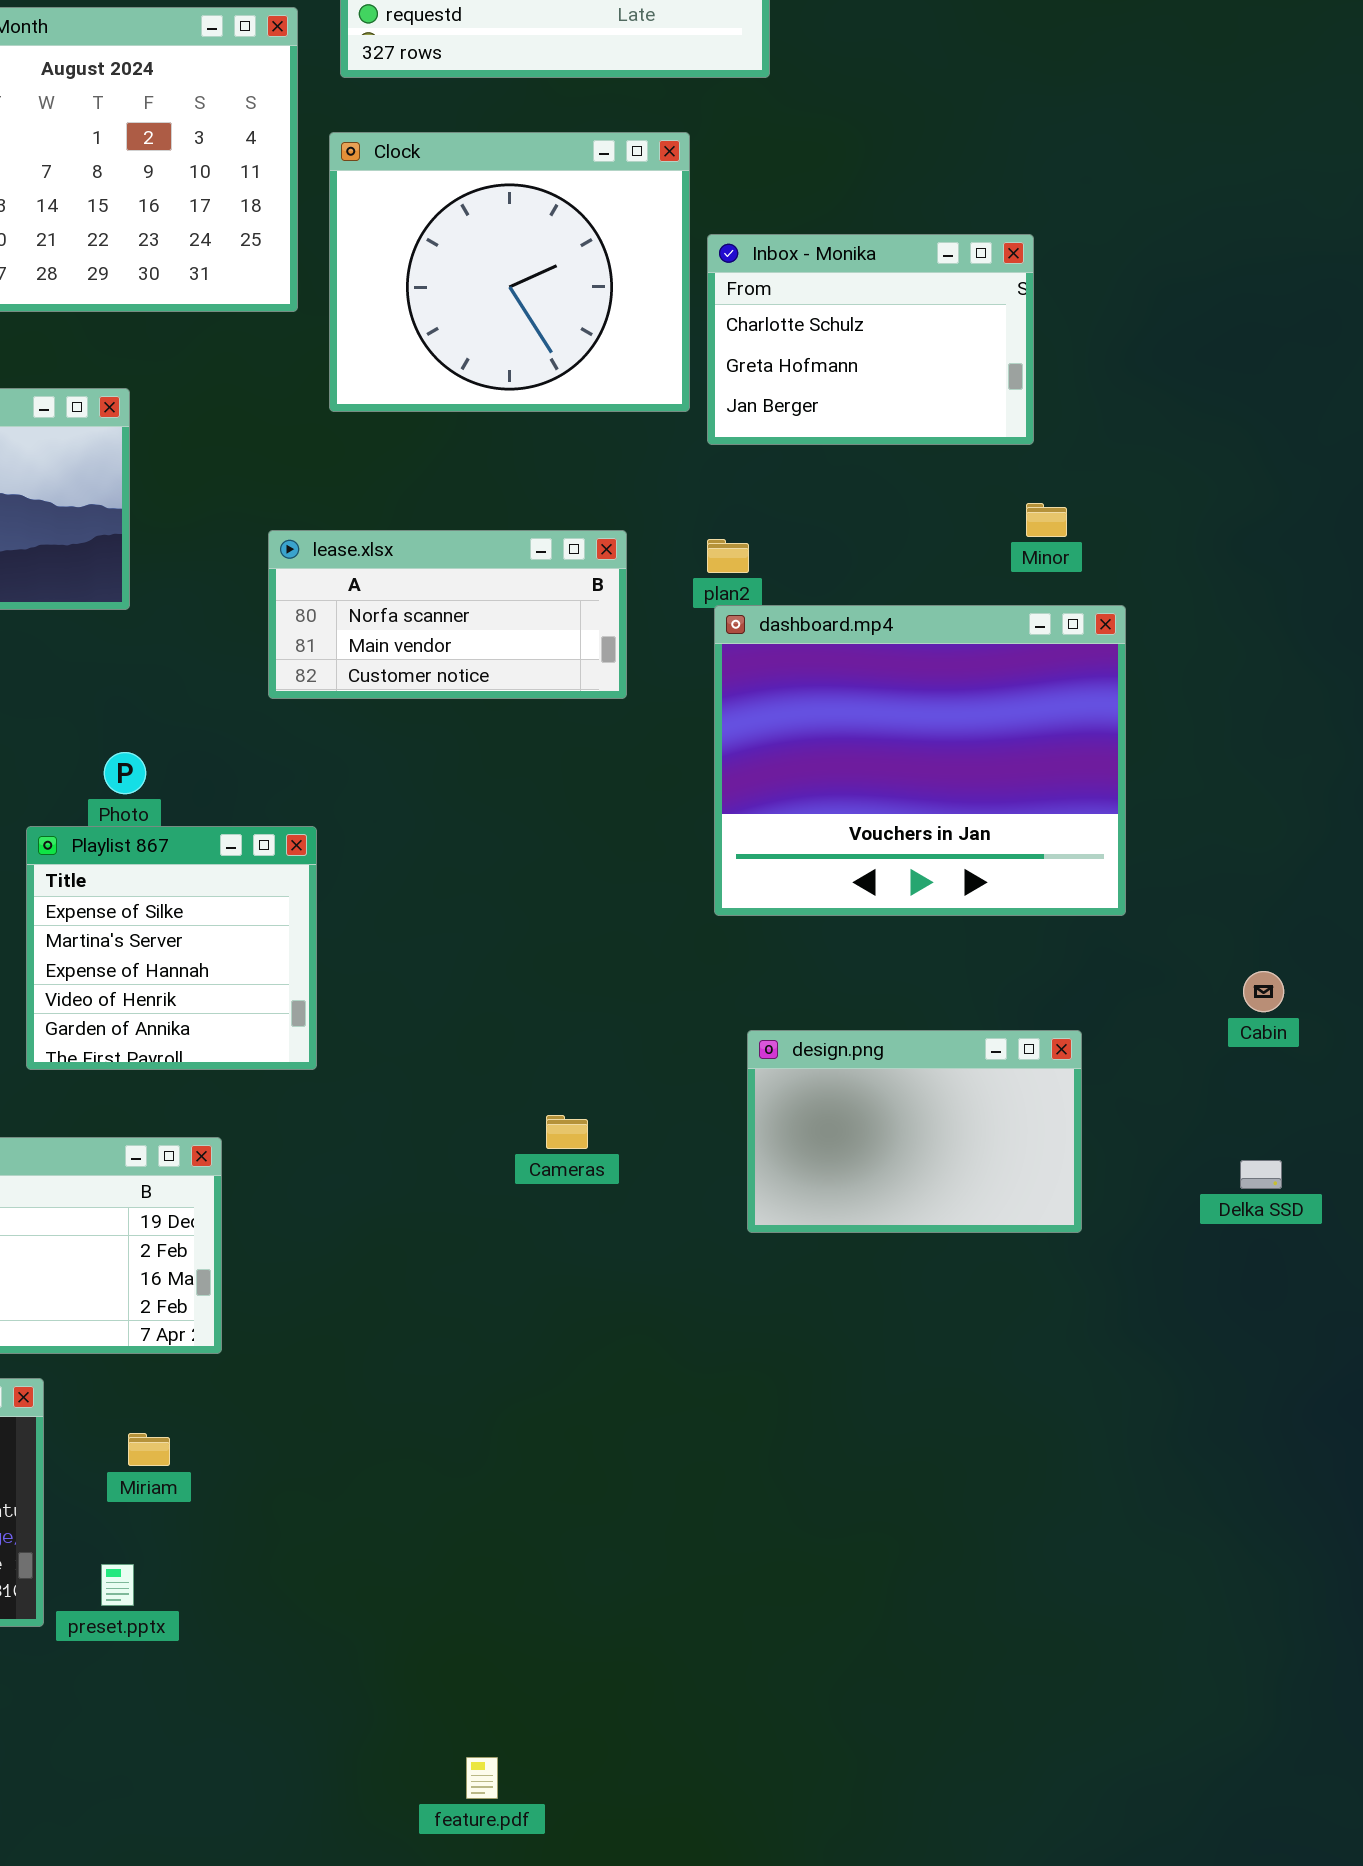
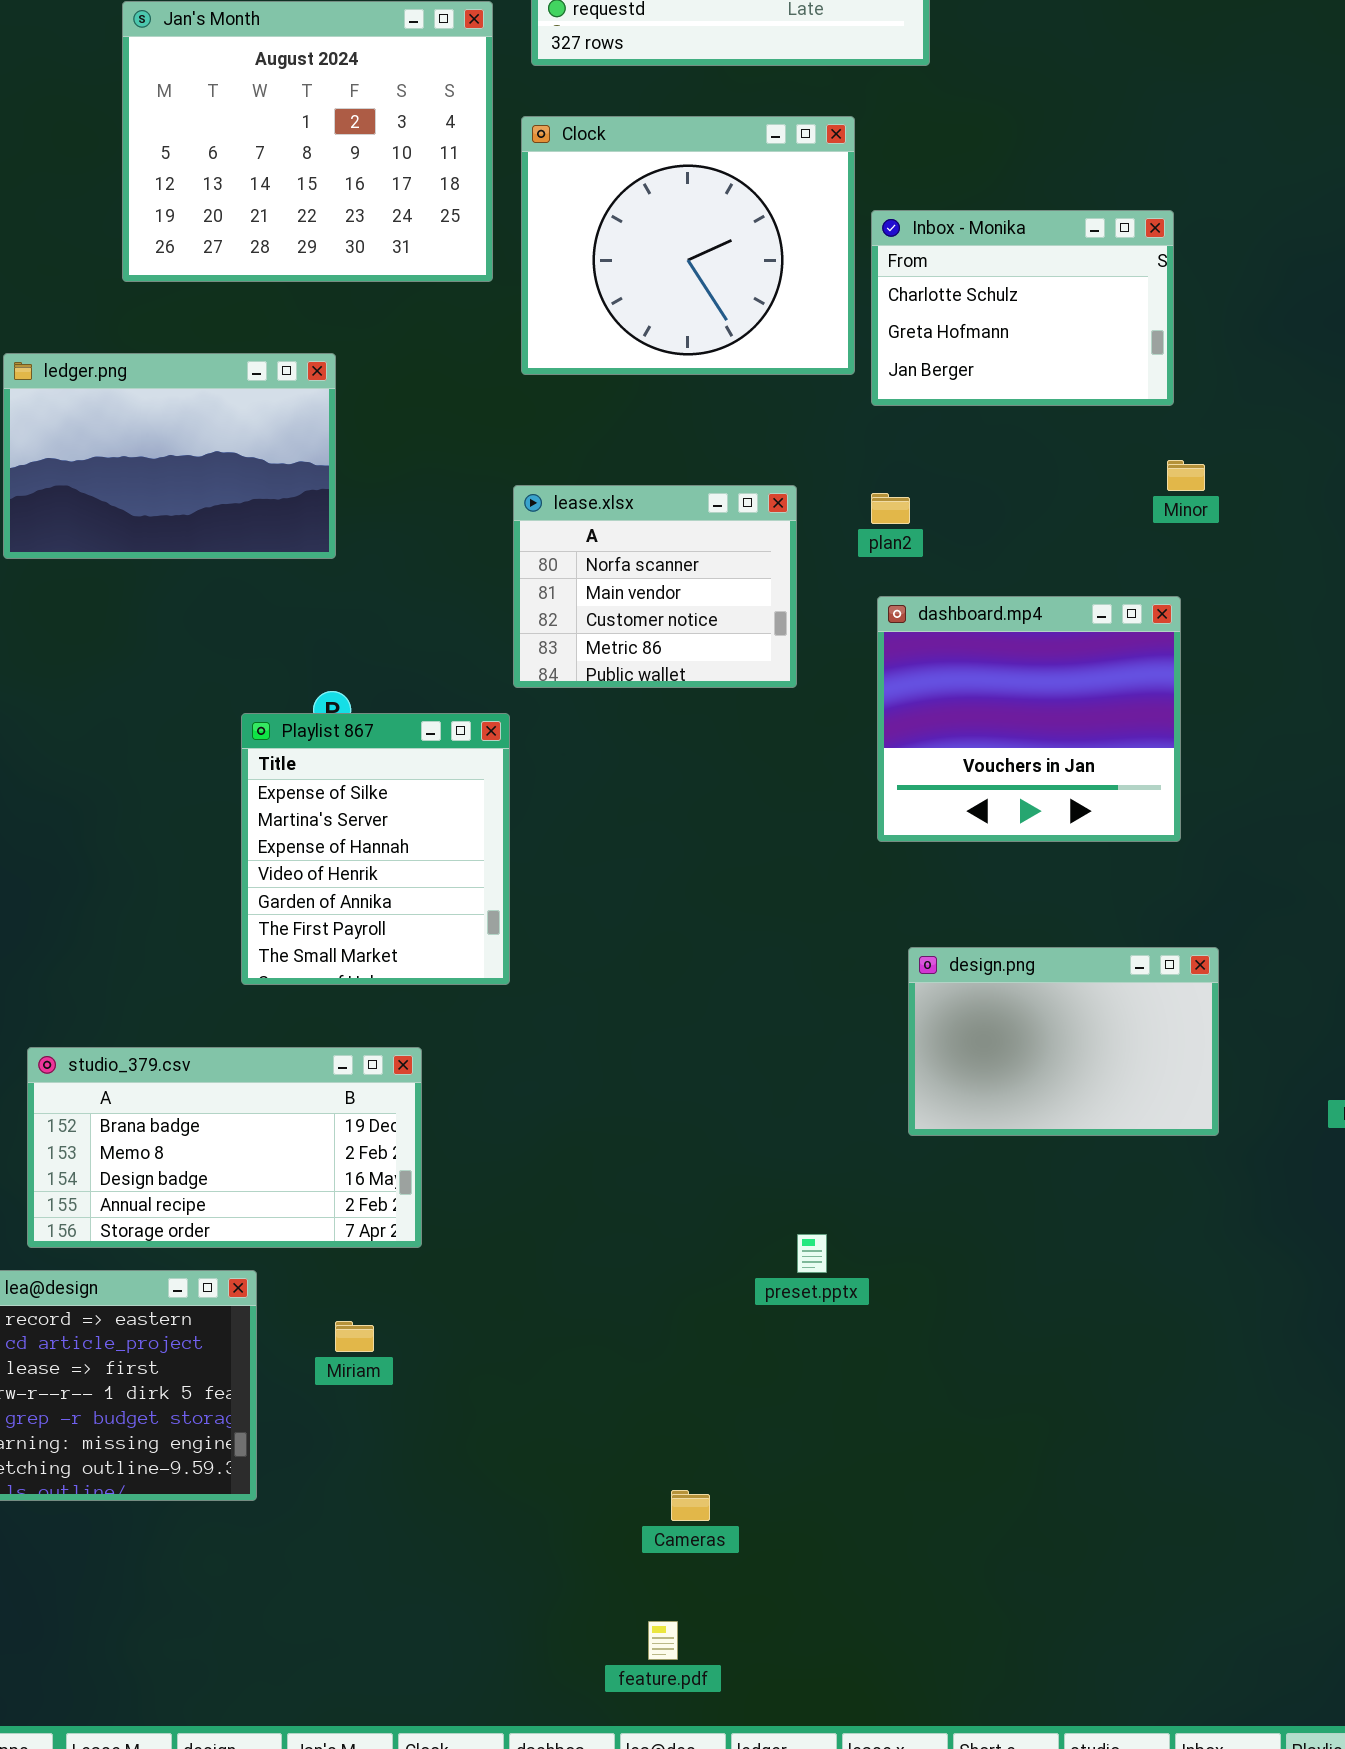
lease.xlsx: [268,530,627,699] -> [513,485,797,688], resized
dashboard.mp4: [714,605,1126,916] -> [877,596,1181,842], resized
Playlist 867: [26,826,317,1070] -> [241,713,510,985], resized
Cameras: [546,1115,588,1149] -> [671,1490,710,1521], moved
preset.pptx: [101,1564,134,1606] -> [797,1234,827,1273], moved

